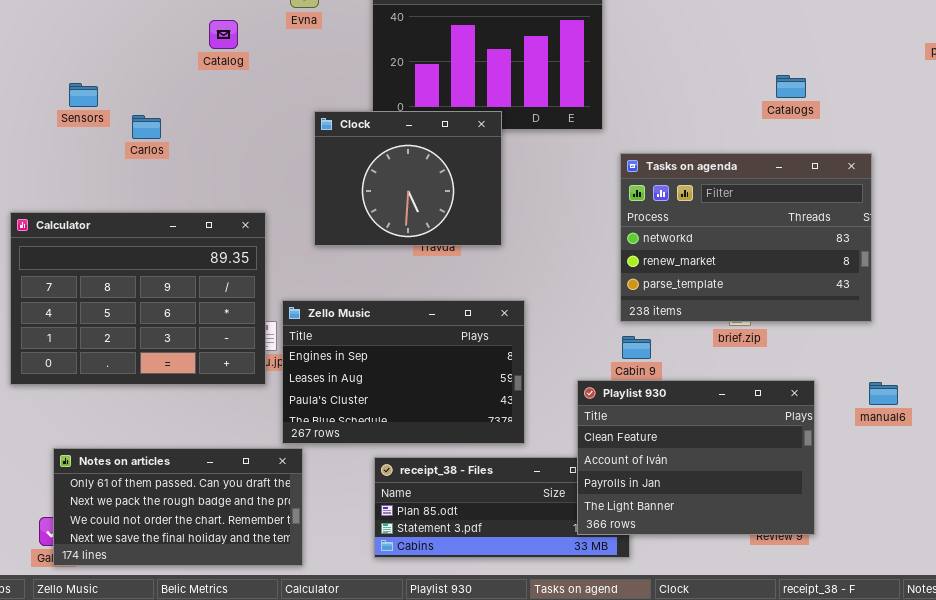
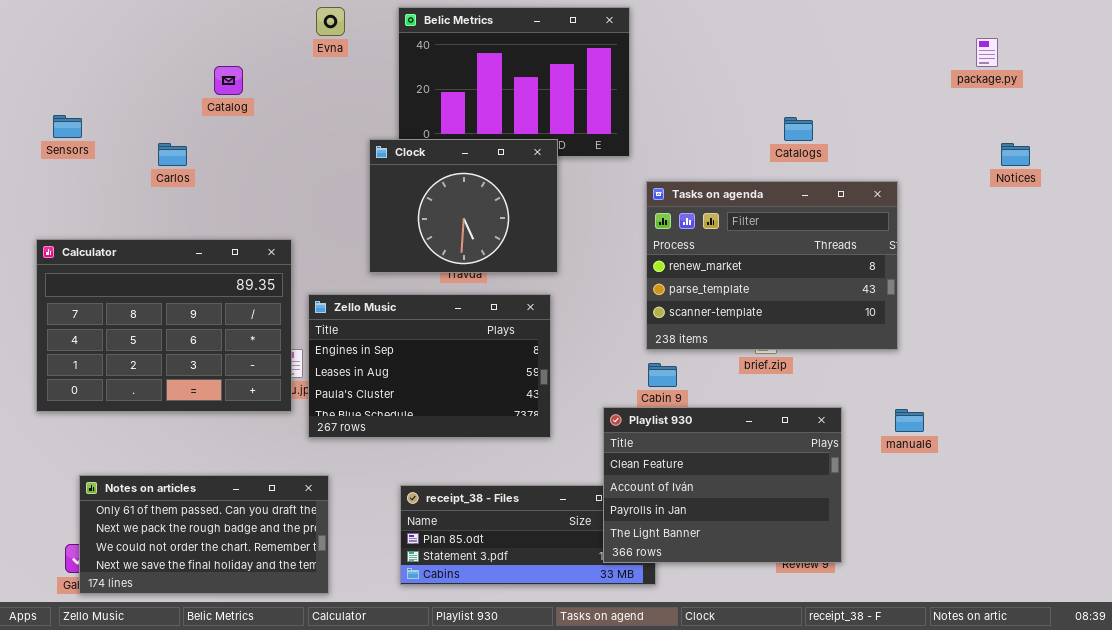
Catalog: [209,20,238,49] -> [214,66,243,95], moved
Catalogs: [776,75,806,98] -> [784,117,813,141], moved
Sensors: [69,83,98,107] -> [53,115,82,138], moved
Clock: [314,111,502,246] -> [369,139,558,273], moved
Tasks on agenda: [620,153,872,322] -> [646,181,898,350], scrolled down 1 row
Zello Music: [282,300,525,444] -> [308,294,551,438], moved

